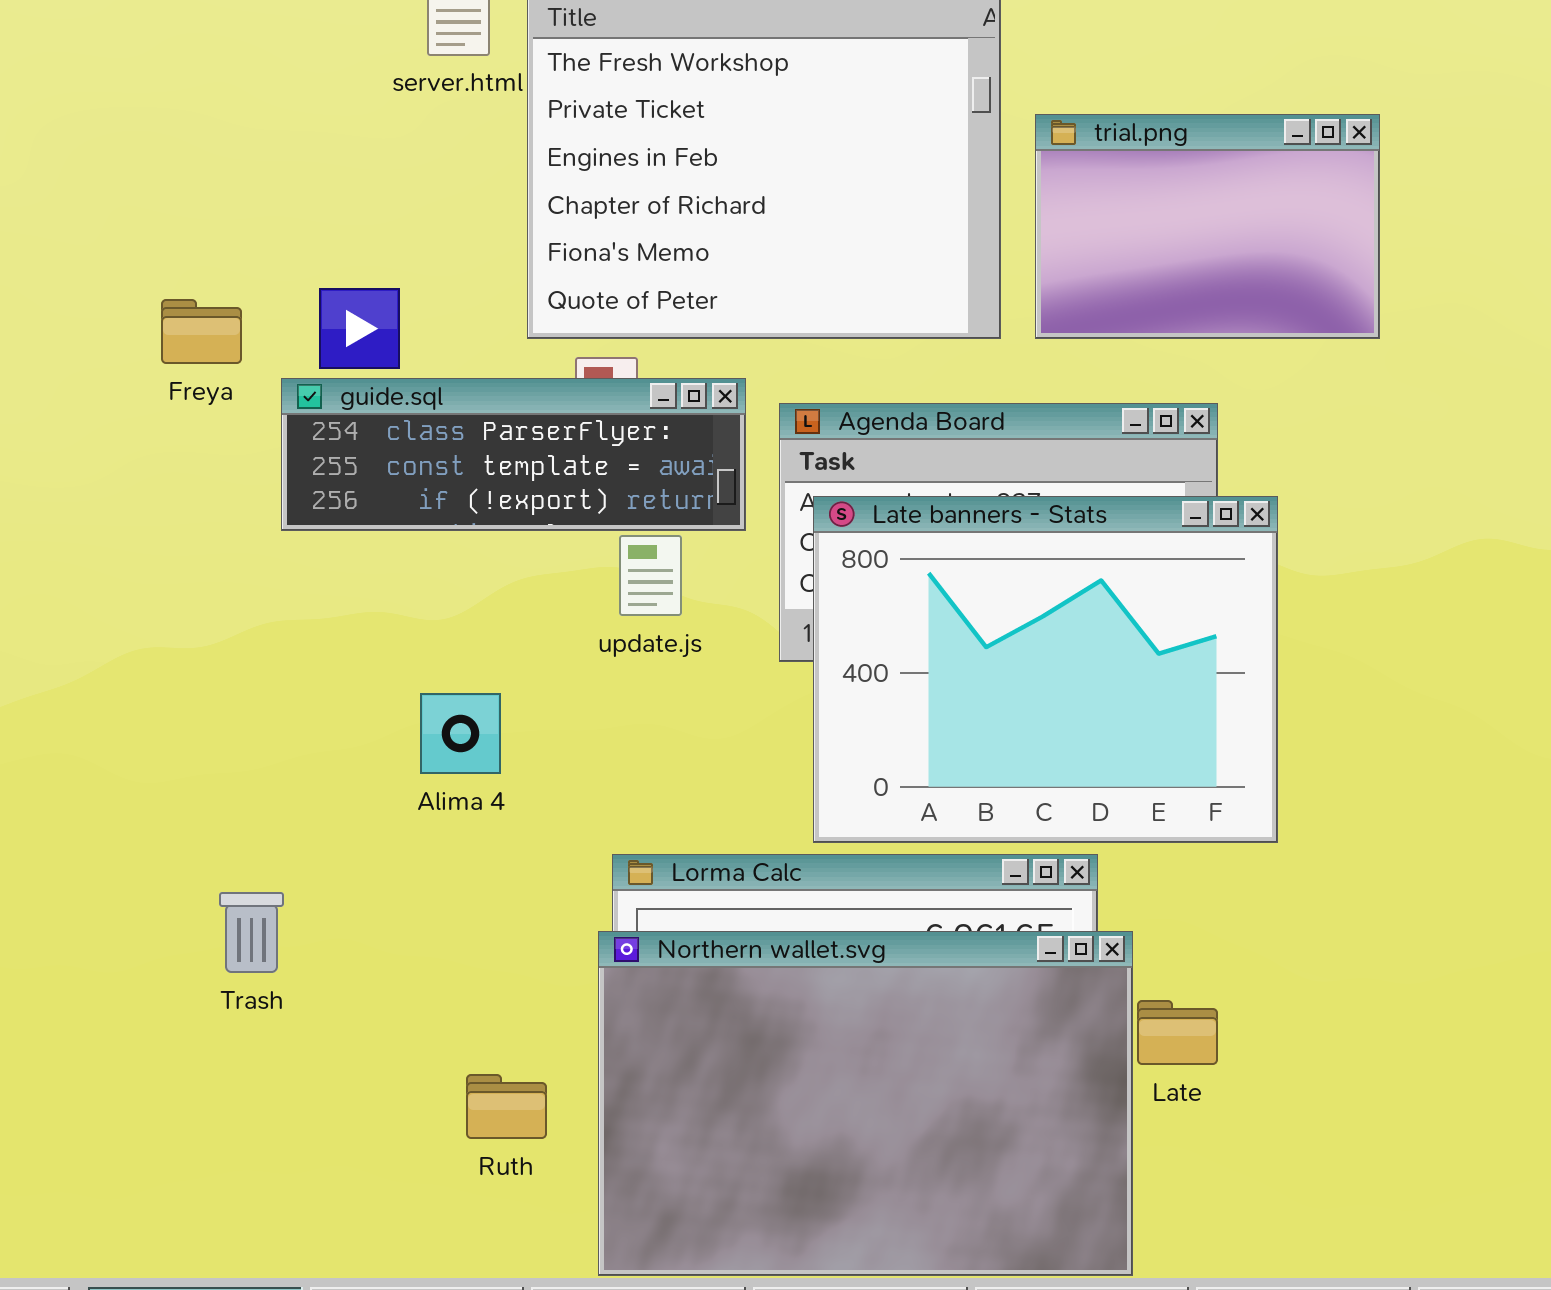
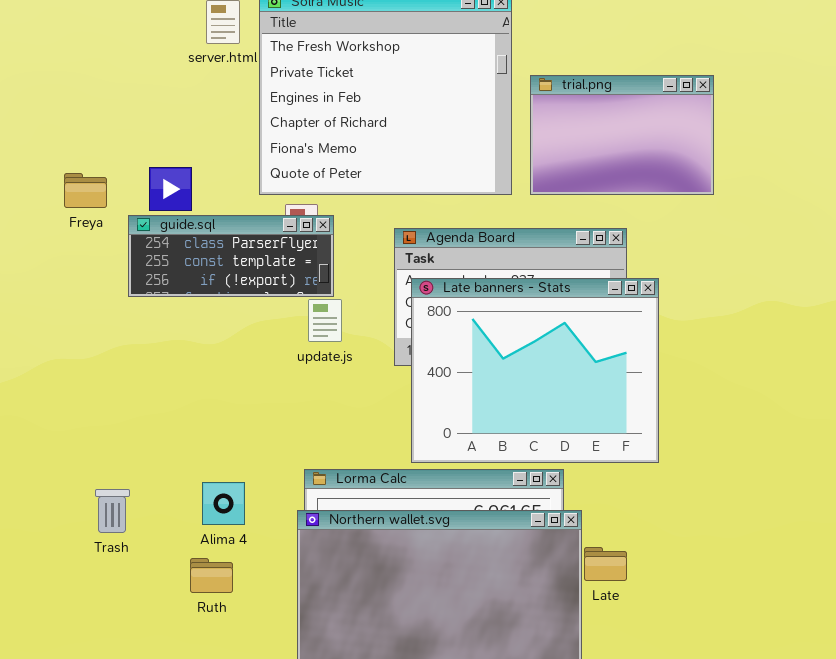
guide.sql: [281,378,746,531] -> [128,215,334,297], resized
Alima 4: [420,693,501,774] -> [202,482,245,525], moved
Ruth: [466,1074,547,1139] -> [190,558,233,593], moved

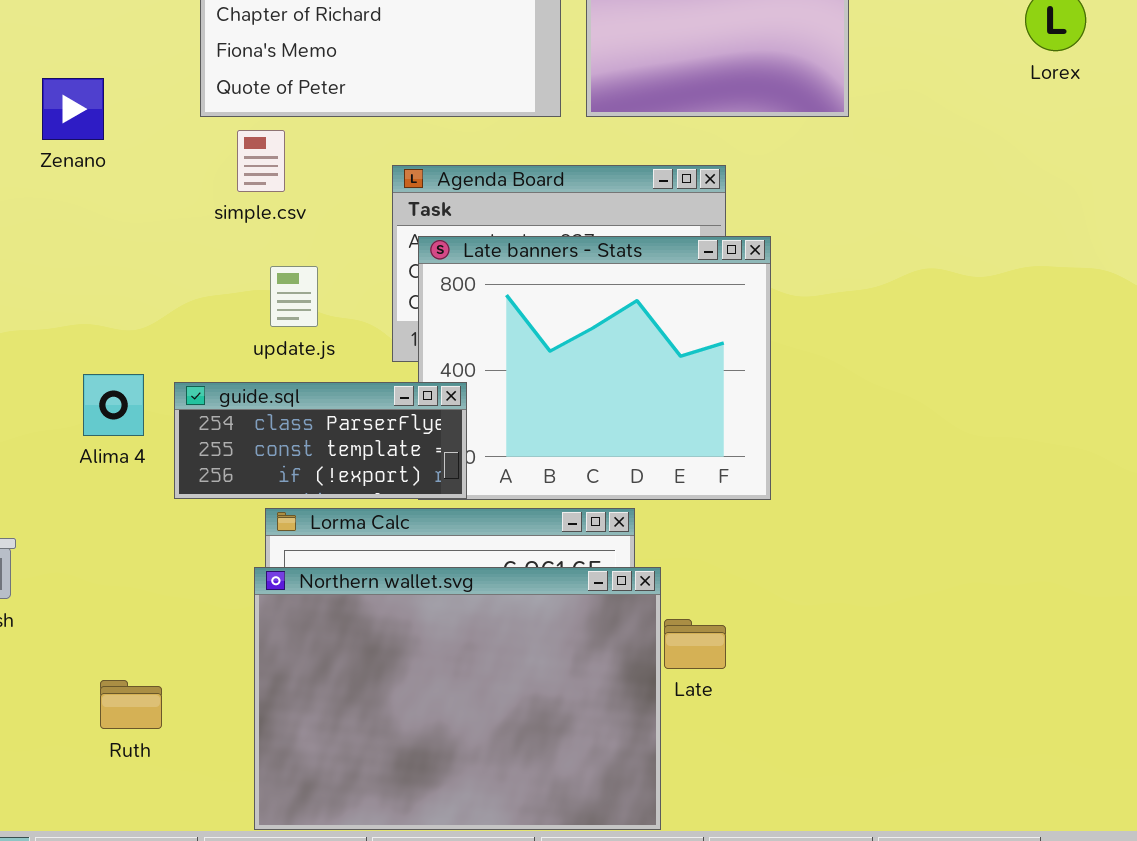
guide.sql: [128,215,334,297] -> [174,382,467,499], moved
Alima 4: [202,482,245,525] -> [83,374,144,436], moved
Ruth: [190,558,233,593] -> [100,680,162,729], moved

